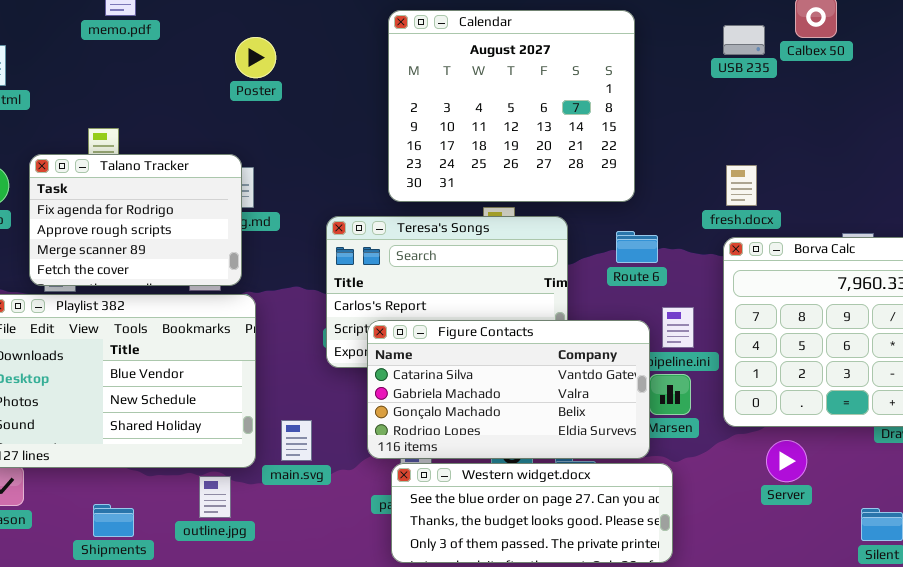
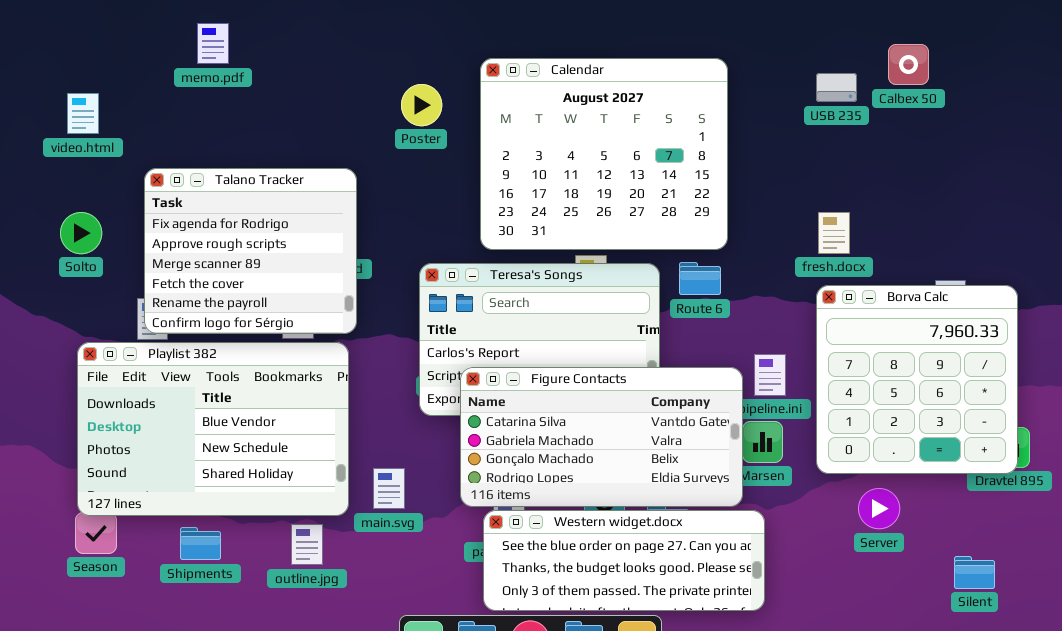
Poster: [235,37,276,78] -> [401,84,442,126], moved
Talano Tracker: [29,154,242,286] -> [144,168,357,334], moved, resized
Route 6: [616,231,658,263] -> [679,262,721,295], moved
Shipments: [93,504,134,537] -> [180,527,221,560], moved

